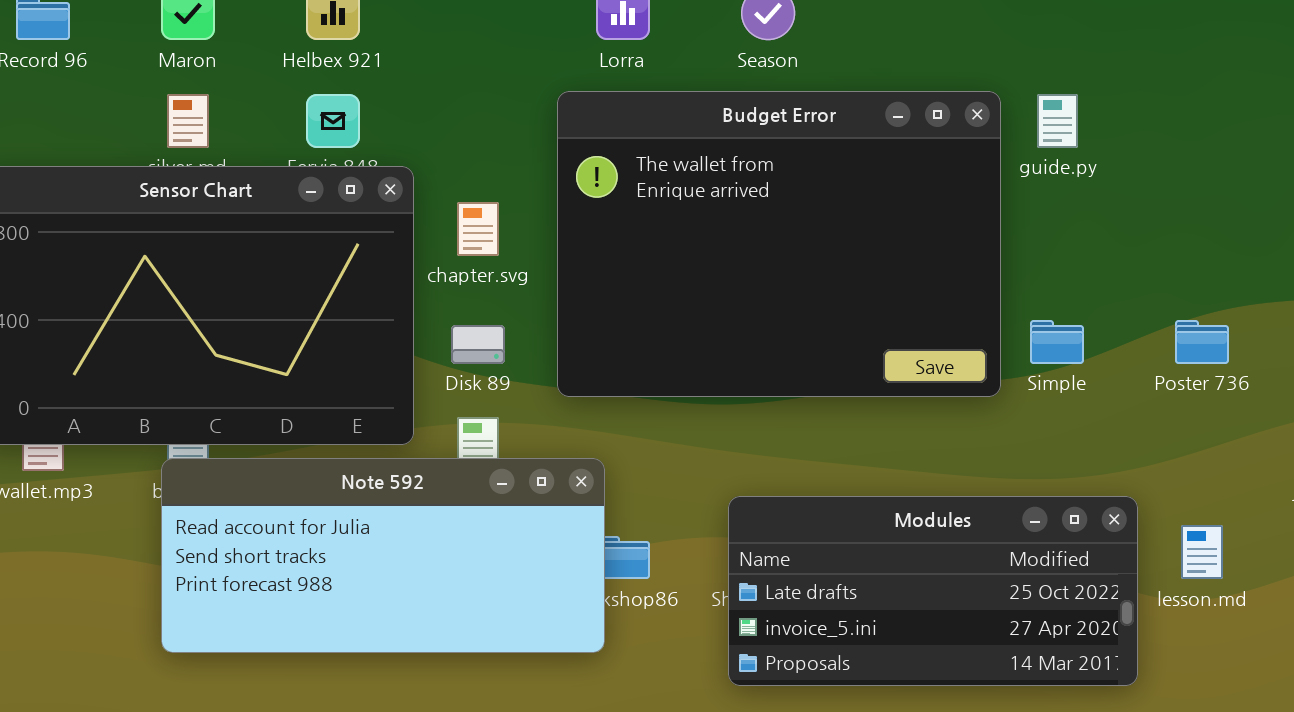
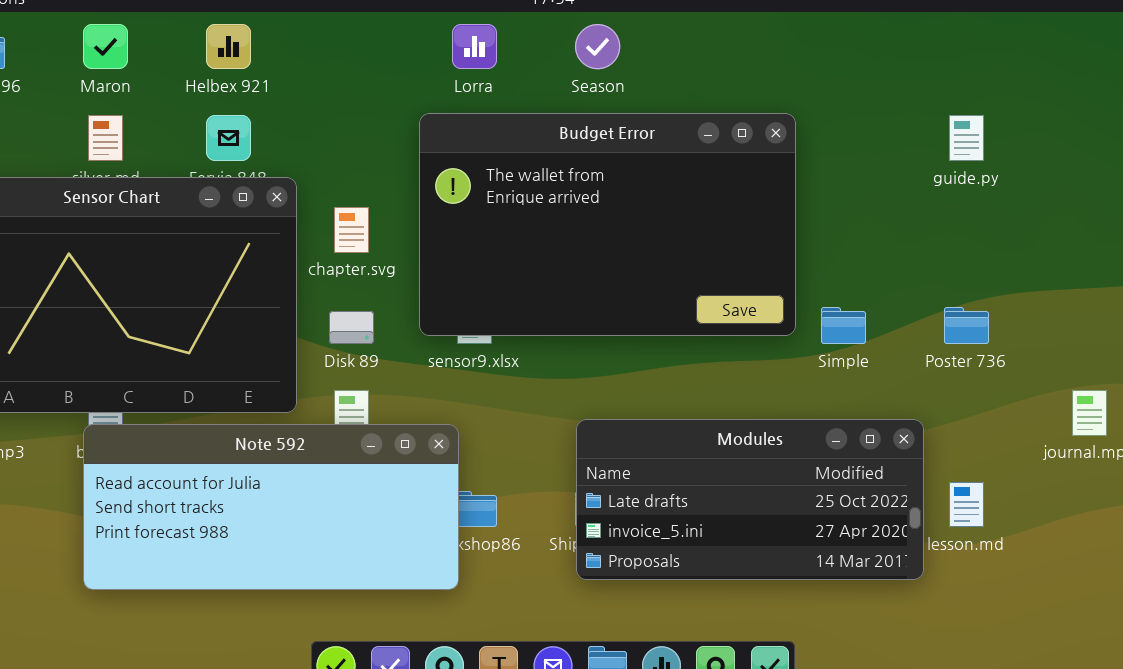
Budget Error: [557,91,1001,397] -> [419,113,796,336], resized
guide.py: [1037,94,1078,148] -> [949,115,984,161], moved
Modules: [728,496,1138,686] -> [576,419,924,580], moved

